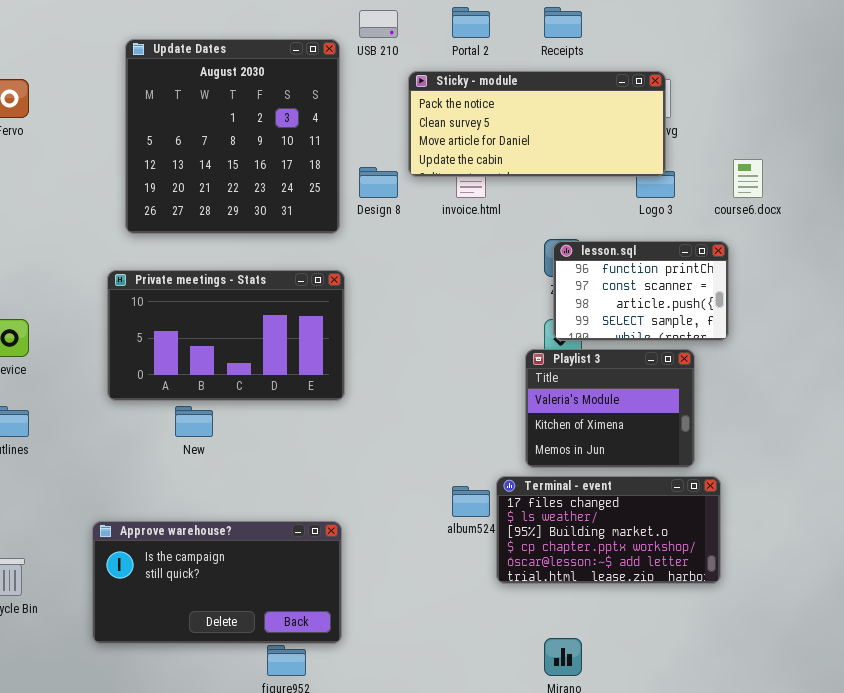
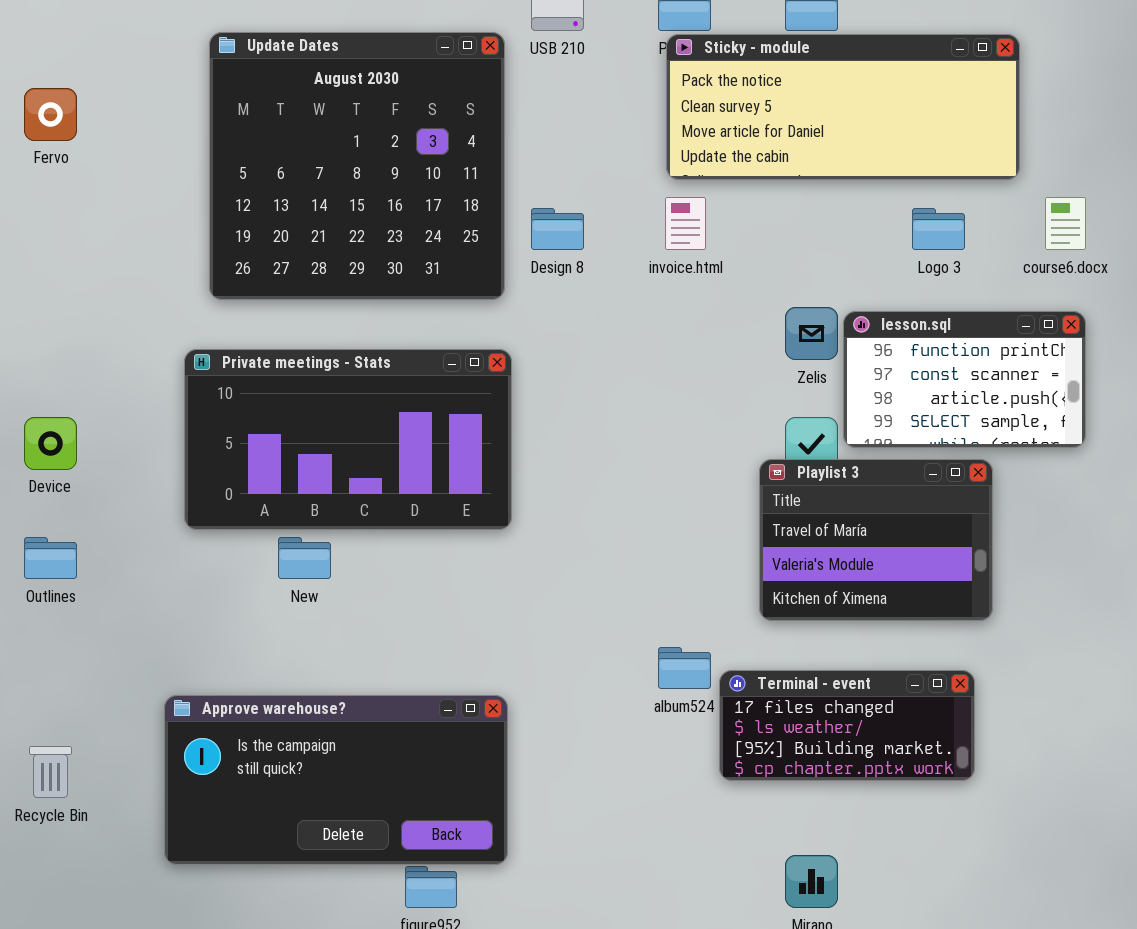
Sticky - module: [408,71,666,177] -> [666,34,1020,180], moved
lesson.sql: [553,241,729,341] -> [843,311,1086,448], moved
Playlist 3: [525,349,695,468] -> [759,459,993,621], scrolled up 1 row
Terminal - event: [496,476,721,584] -> [719,670,975,781], resized

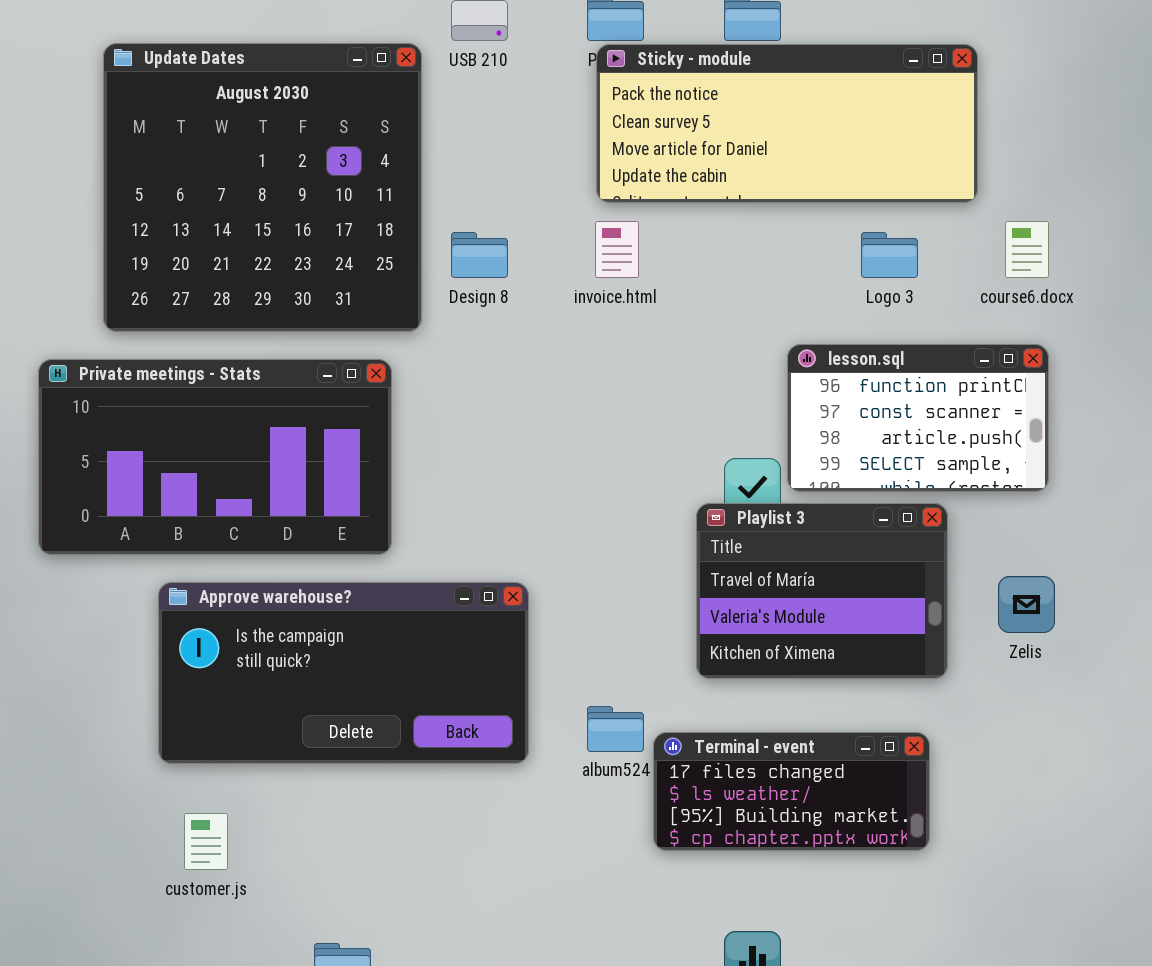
Zelis: [785,307,838,360] -> [998,576,1055,633], moved
Private meetings - Stats: [184,349,512,530] -> [38,359,392,555], moved
Approve warehouse?: [164,695,508,865] -> [158,582,529,764], moved

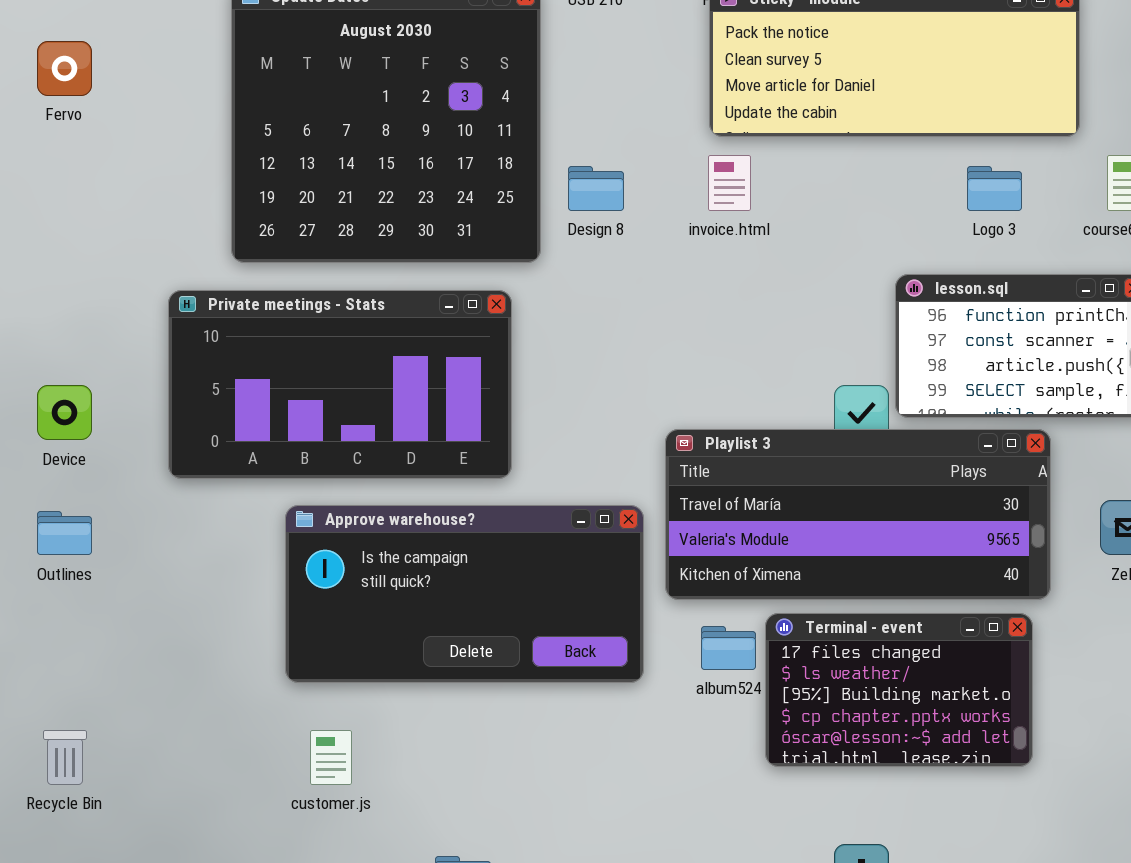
Playlist 3: [696,503,948,679] -> [665,429,1051,600], resized
Terminal - event: [653,732,930,851] -> [765,613,1033,767], resized

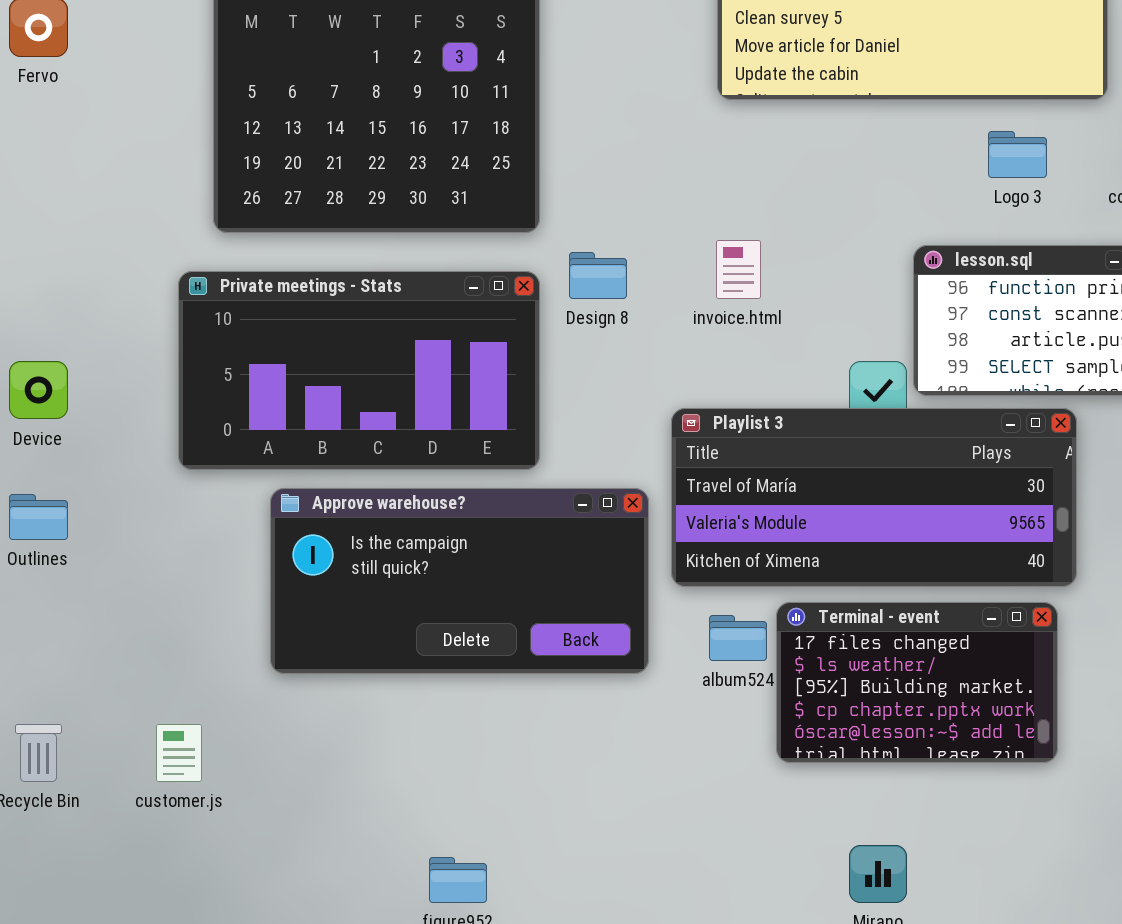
invoice.html: [708,155,751,211] -> [716,240,761,299], moved
Design 8: [568,166,624,211] -> [569,252,627,299], moved
Private meetings - Stats: [168,290,512,479] -> [178,271,540,470], moved
customer.js: [310,730,352,785] -> [156,724,202,782], moved

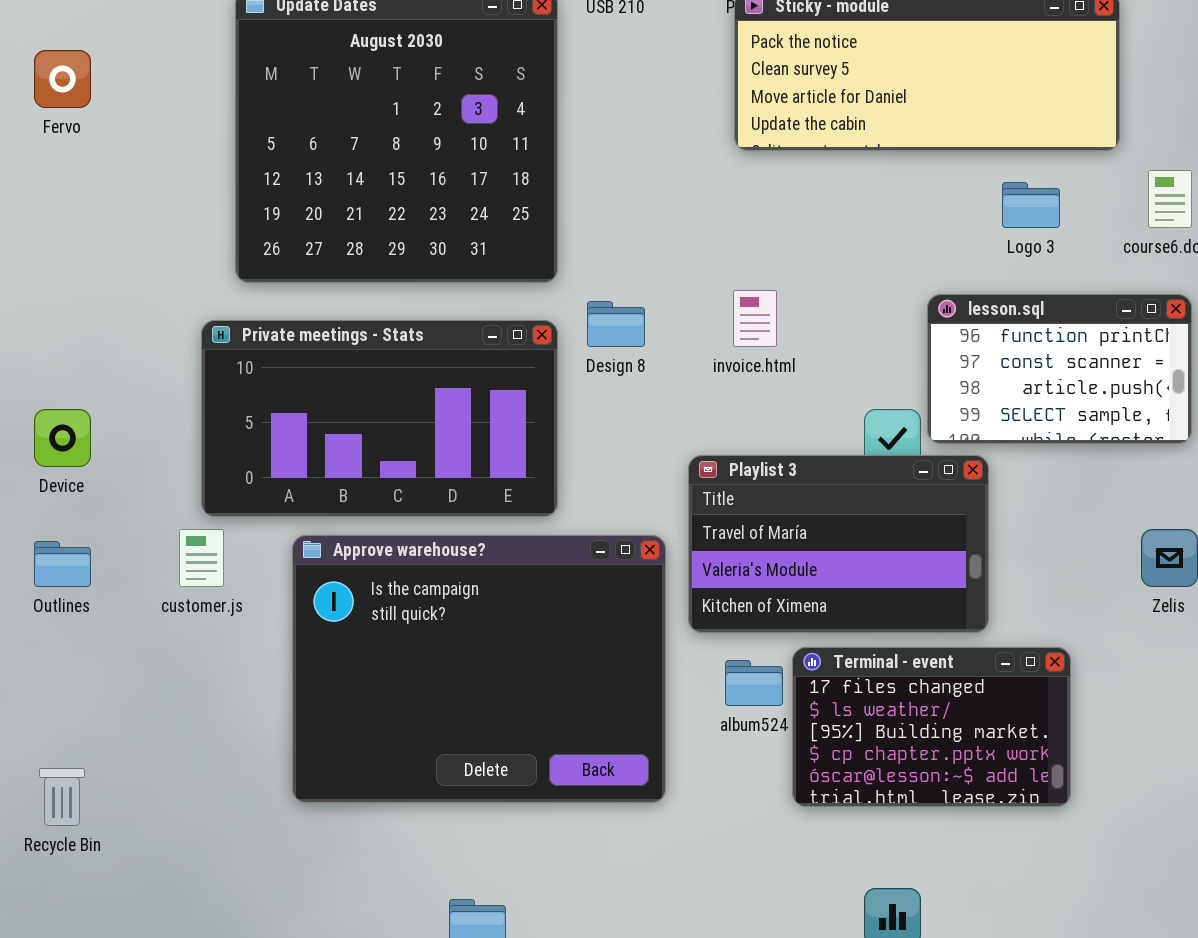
Playlist 3: [671,408,1077,587] -> [688,455,989,633], resized
Approve warehouse?: [270,488,649,674] -> [292,535,666,803], resized
customer.js: [156,724,202,782] -> [179,529,224,587], moved

